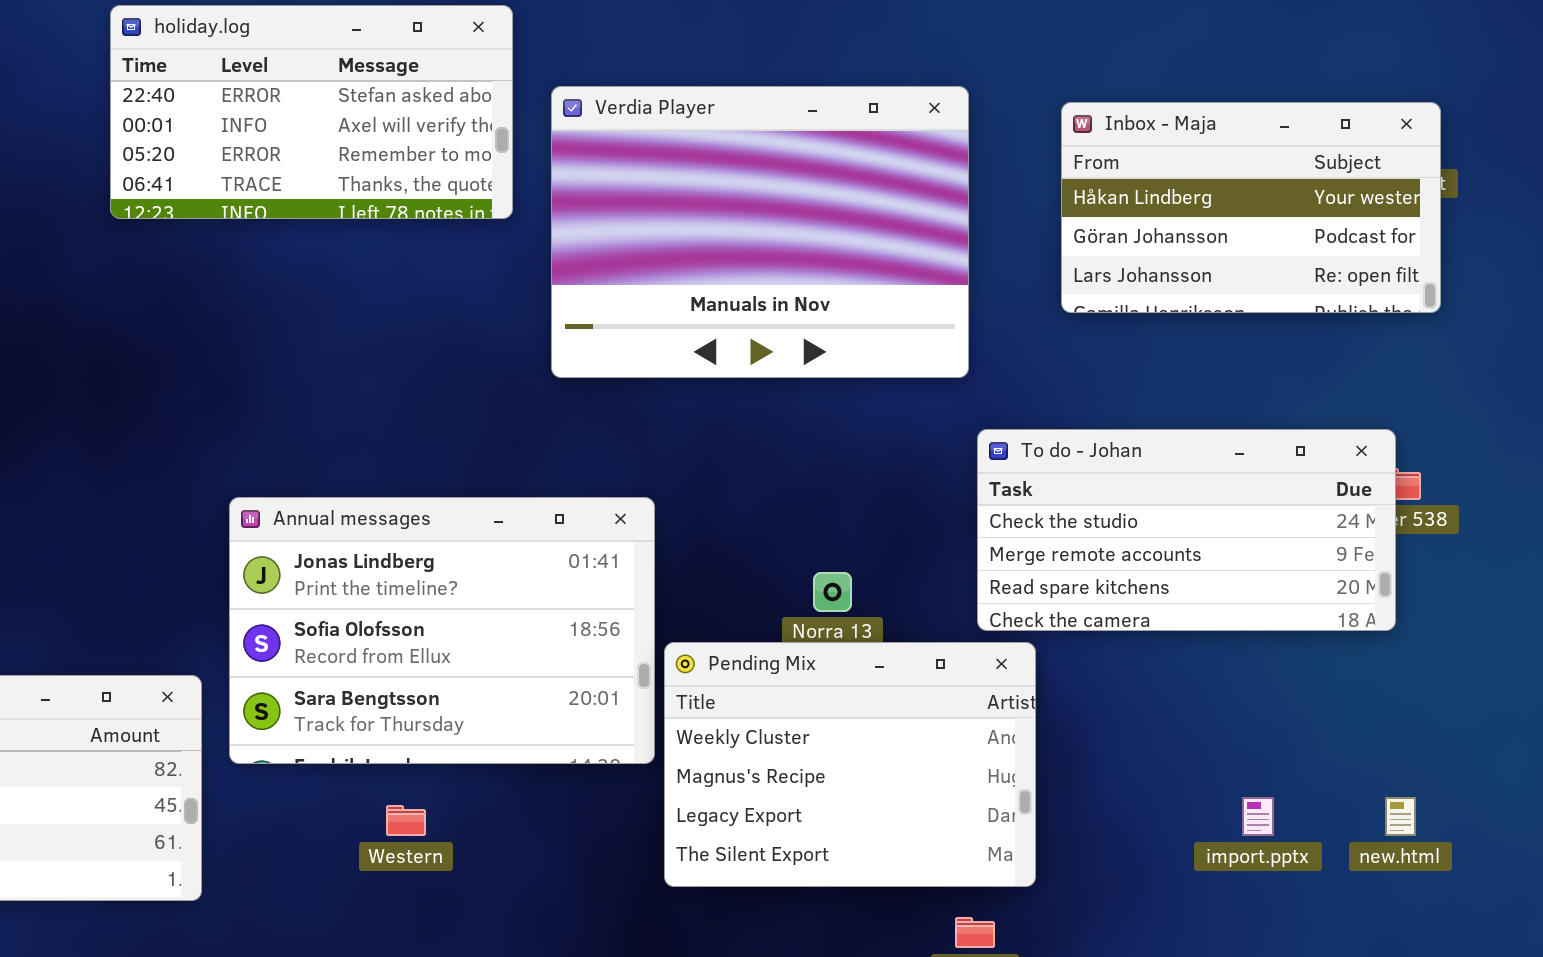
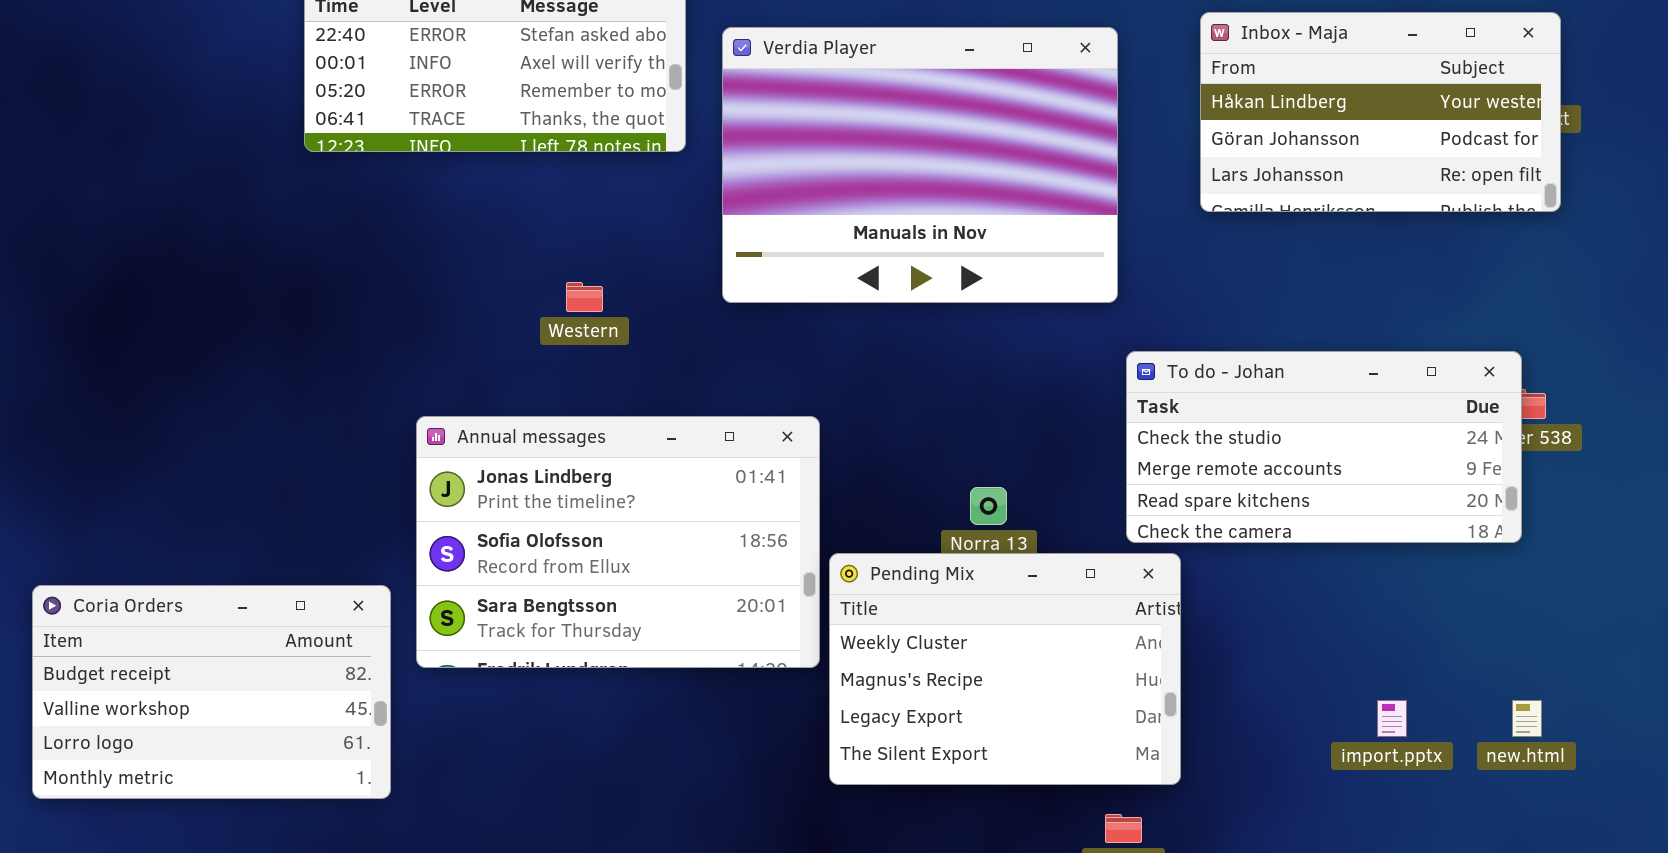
Inbox - Maja: [1061,102,1441,313] -> [1200,12,1561,212], moved
Western: [386,805,426,836] -> [566,282,603,312], moved

